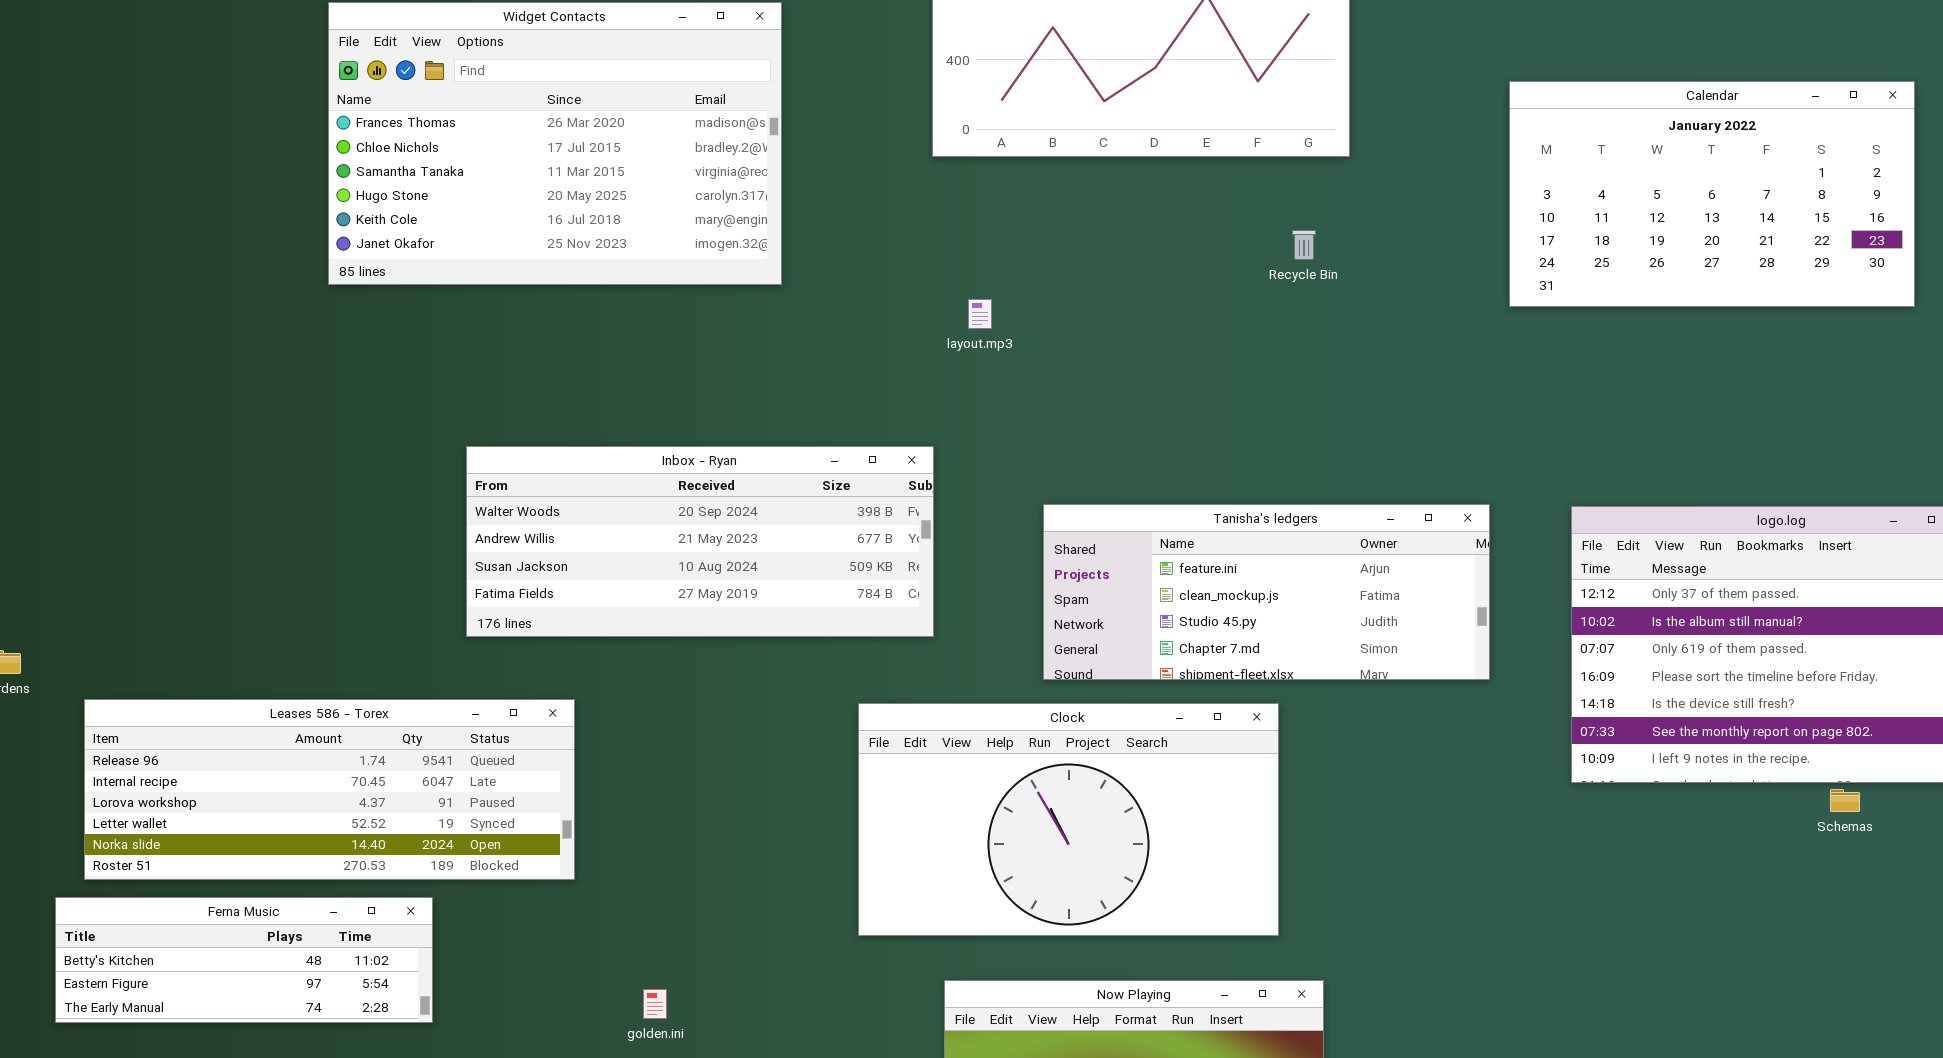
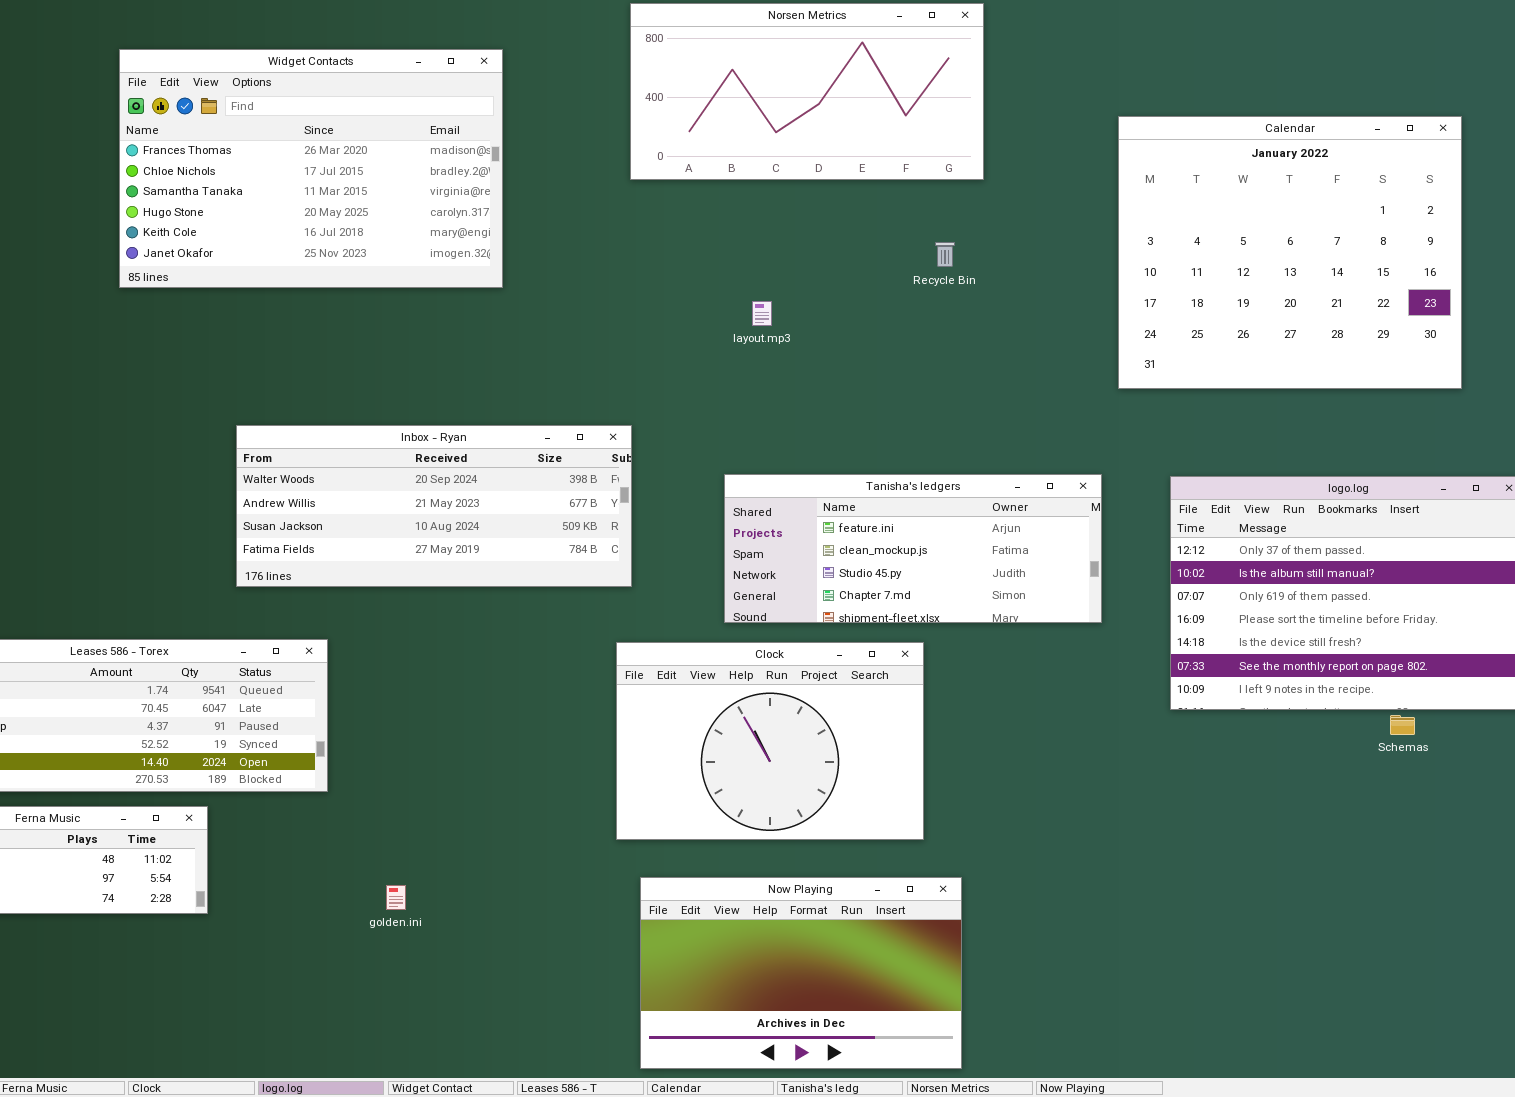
Calendar: [1509,81,1915,307] -> [1118,116,1462,389], resized
layout.mp3: [968,299,992,329] -> [752,301,772,326], moved
Clock: [858,703,1279,936] -> [616,642,924,840], resized

